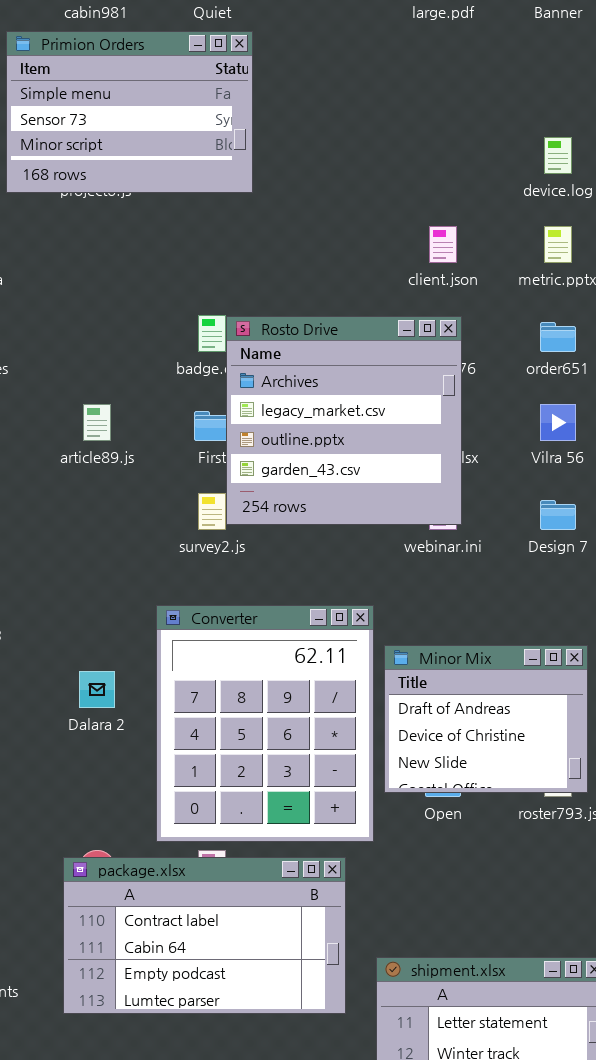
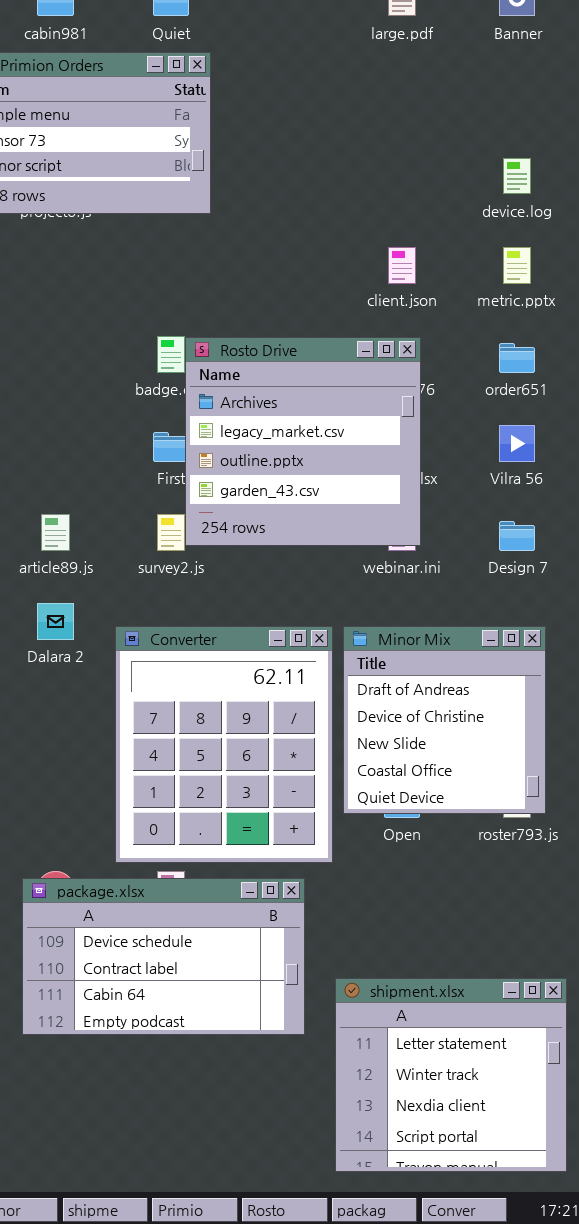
article89.js: [83,404,111,441] -> [41,514,70,551], moved
Minor Mix: [384,645,588,793] -> [343,626,546,814], resized
Dalara 2: [79,671,115,708] -> [37,603,74,640], moved
package.xlsx: [63,857,346,1014] -> [22,878,305,1035], scrolled up 1 row

